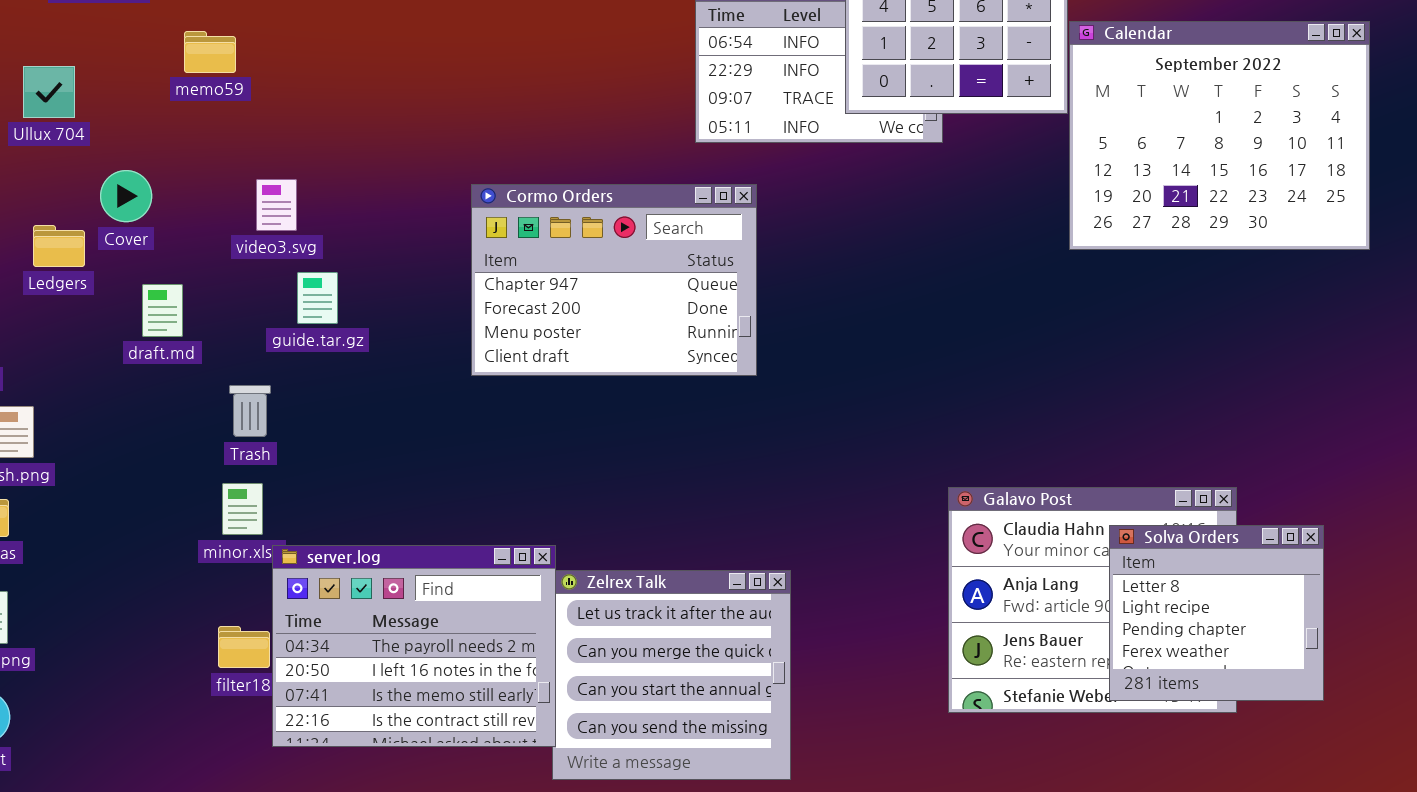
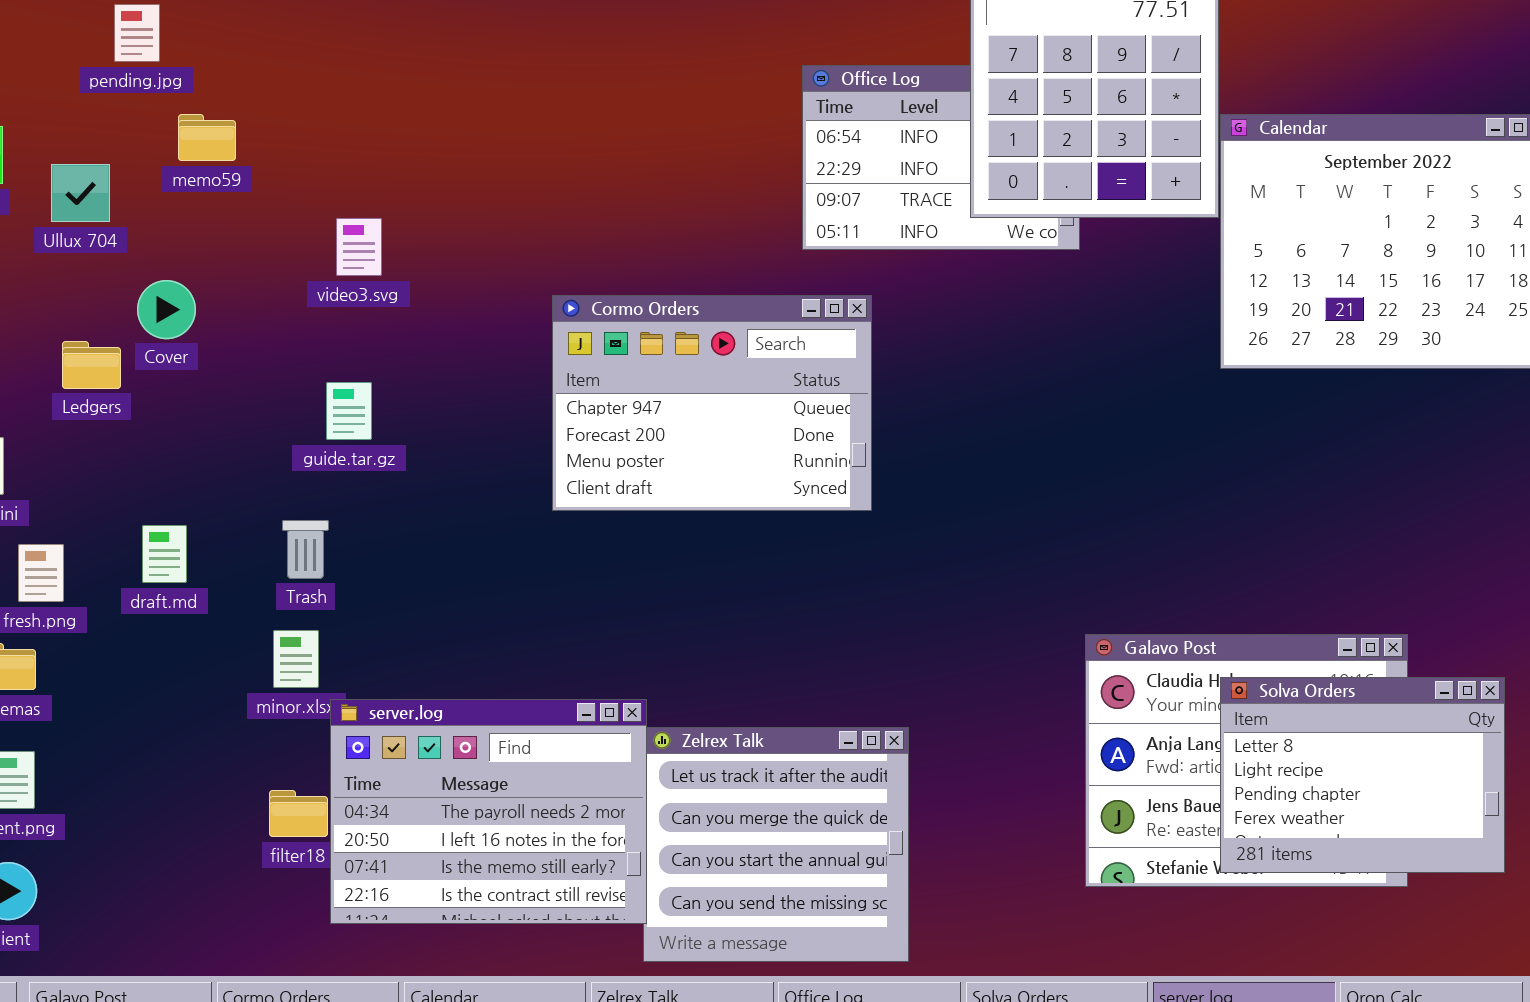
memo59: [184,31,236,73] -> [178,114,236,161], moved
video3.svg: [256,179,297,231] -> [336,218,382,276], moved
guide.tar.gz: [297,272,338,324] -> [326,382,372,440], moved
draft.md: [142,284,183,337] -> [142,525,187,583], moved
Solva Orders: [1109,525,1324,701] -> [1220,677,1505,873], resized

